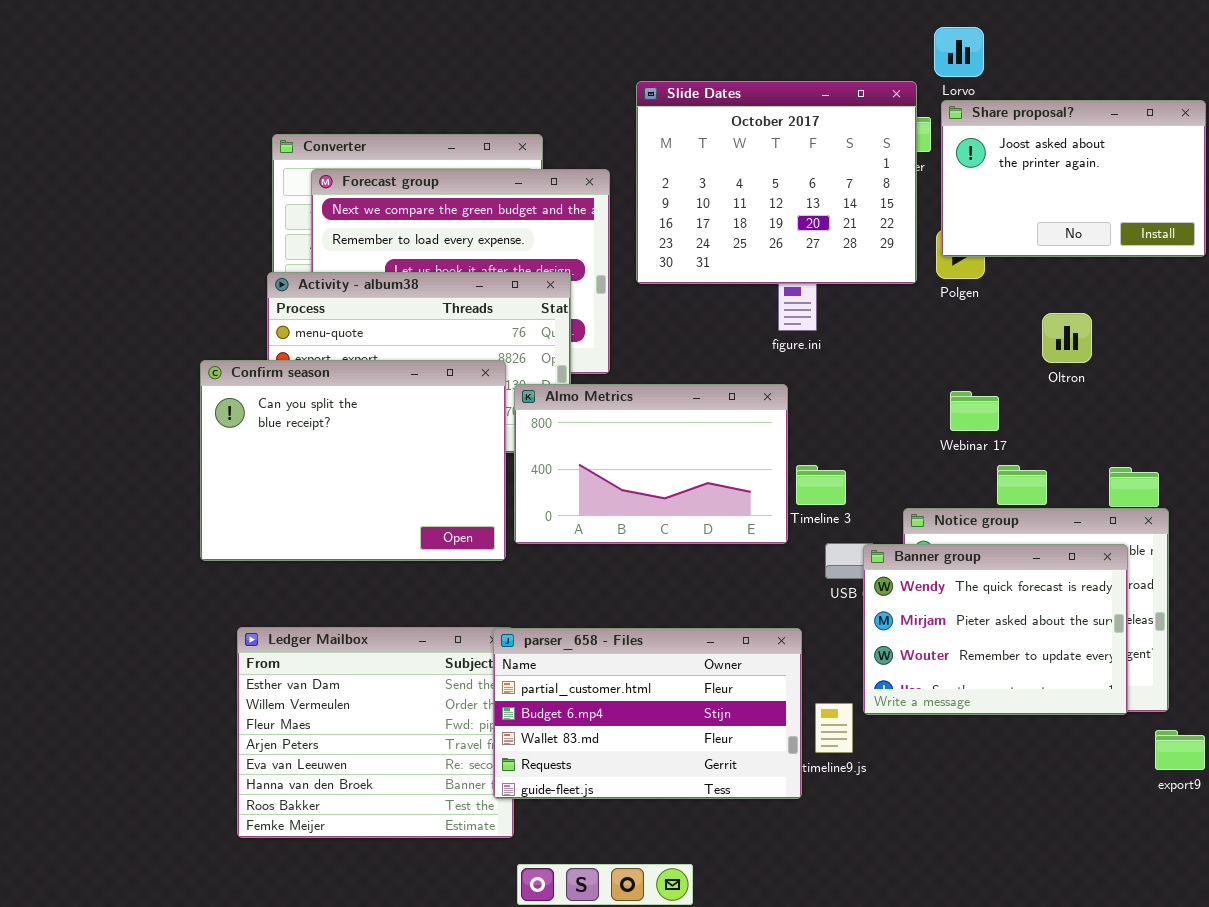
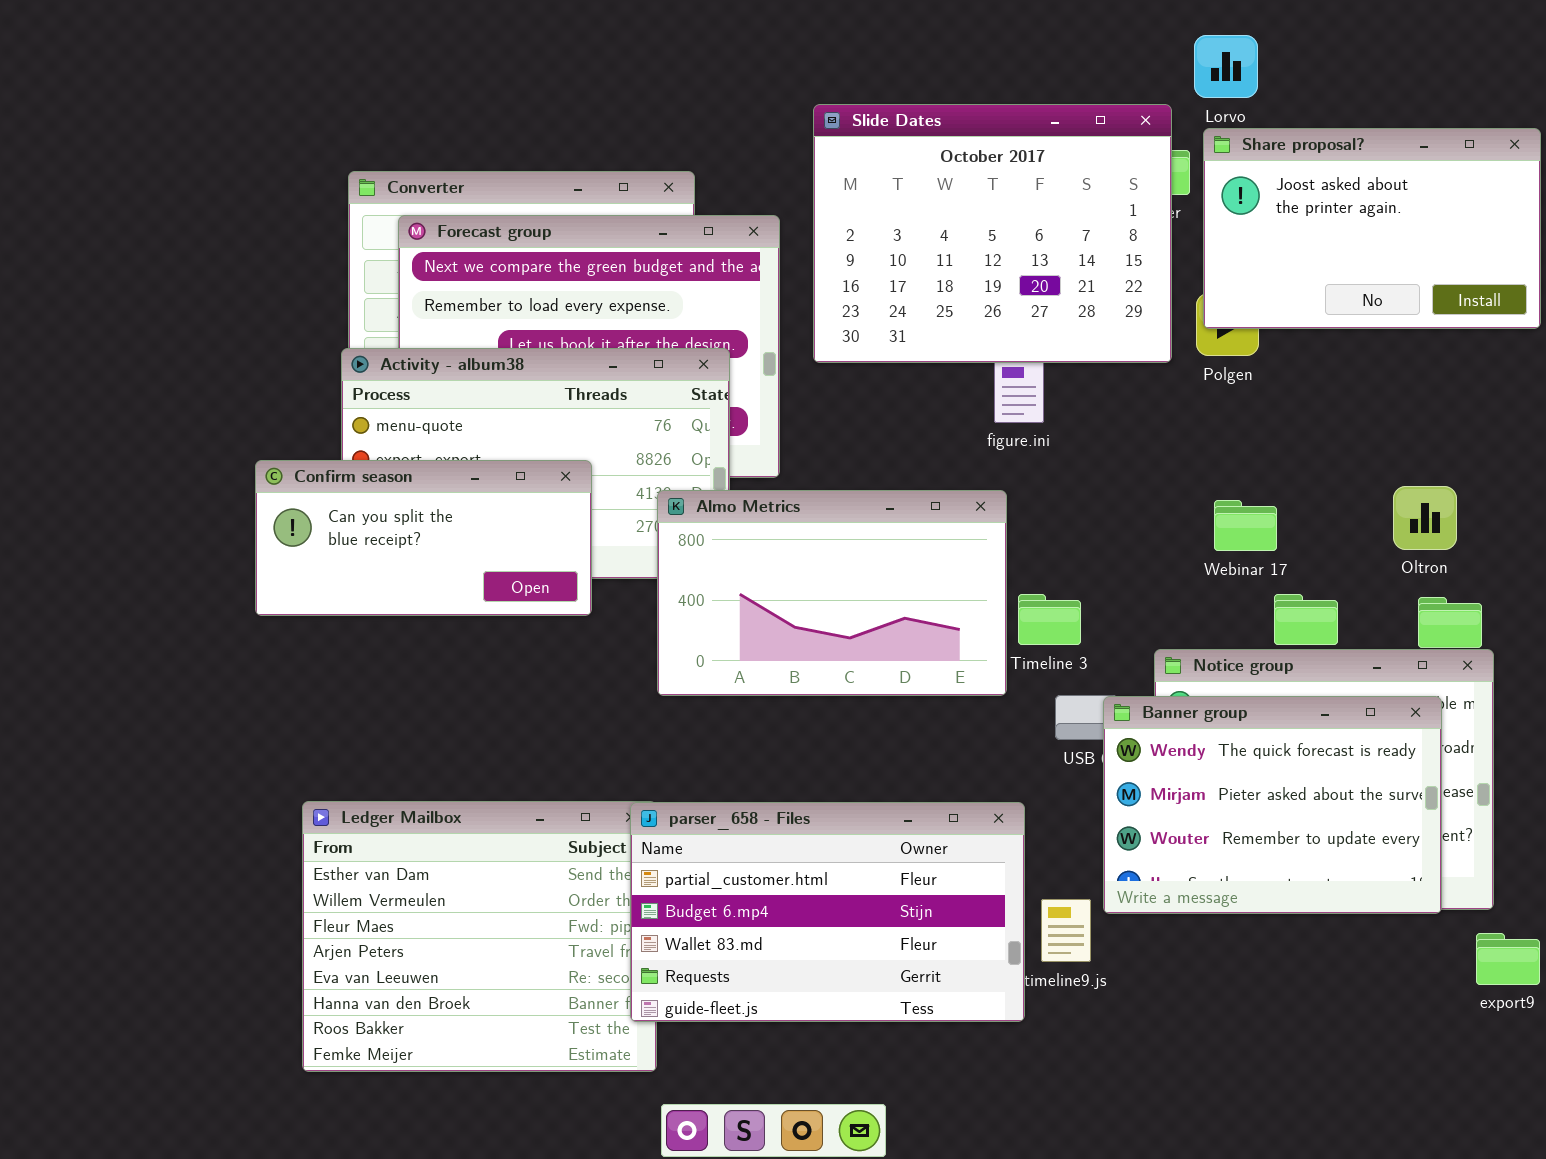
Oltron: [1042,313,1092,363] -> [1393,486,1457,550], moved
Confirm season: [200,360,506,561] -> [255,460,592,616], resized

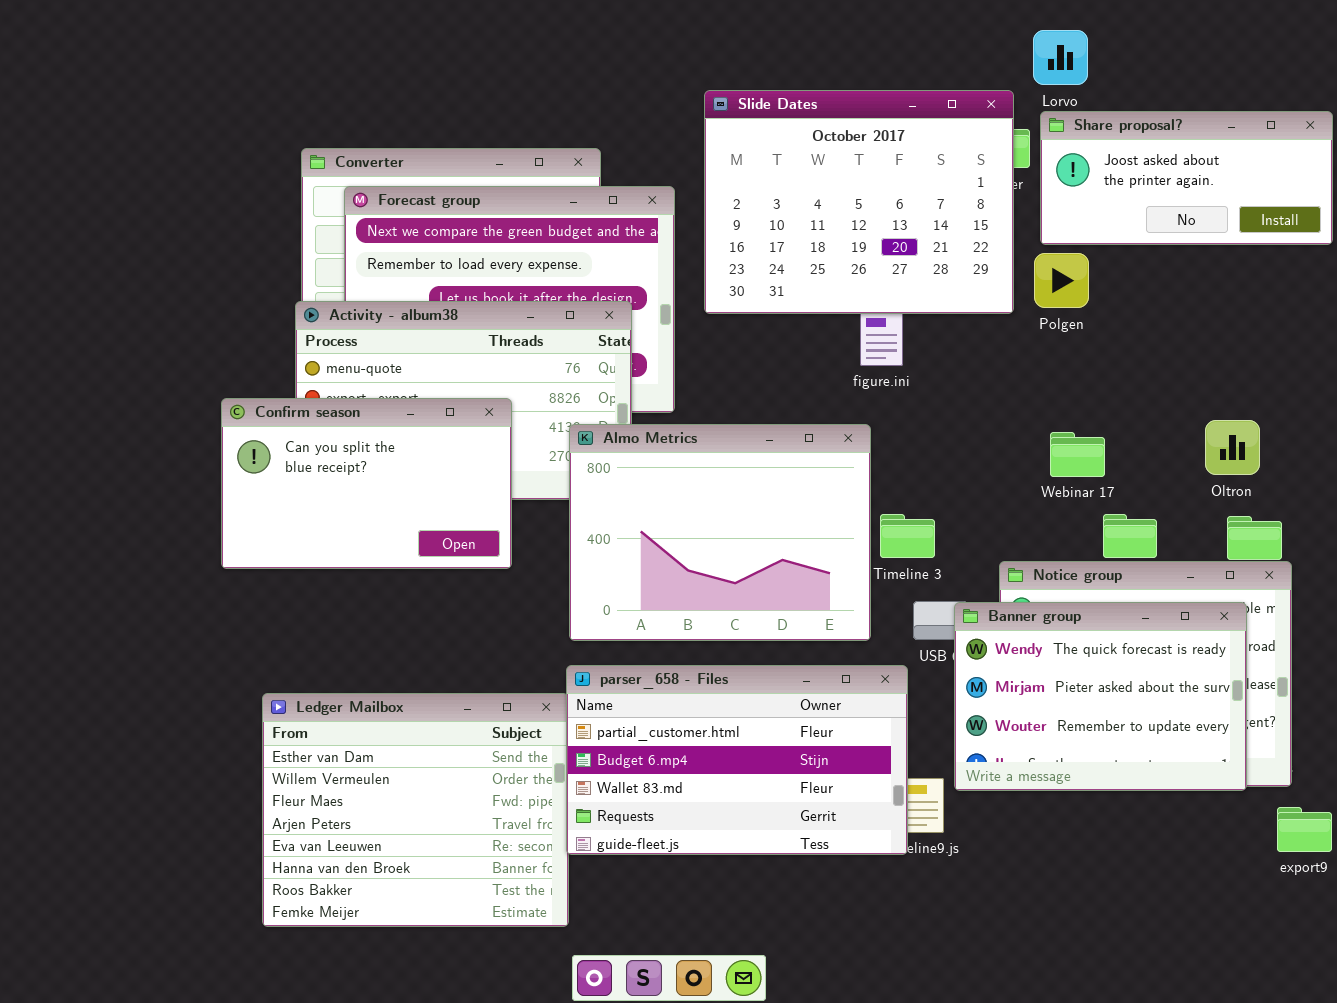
Share proposal?: [1203,128,1541,329] -> [1040,111,1333,245], resized
Confirm season: [255,460,592,616] -> [221,398,512,569], resized
Almo Metrics: [657,490,1007,696] -> [569,424,871,641], resized
parser_658 - Files: [630,802,1025,1022] -> [566,665,908,855], moved

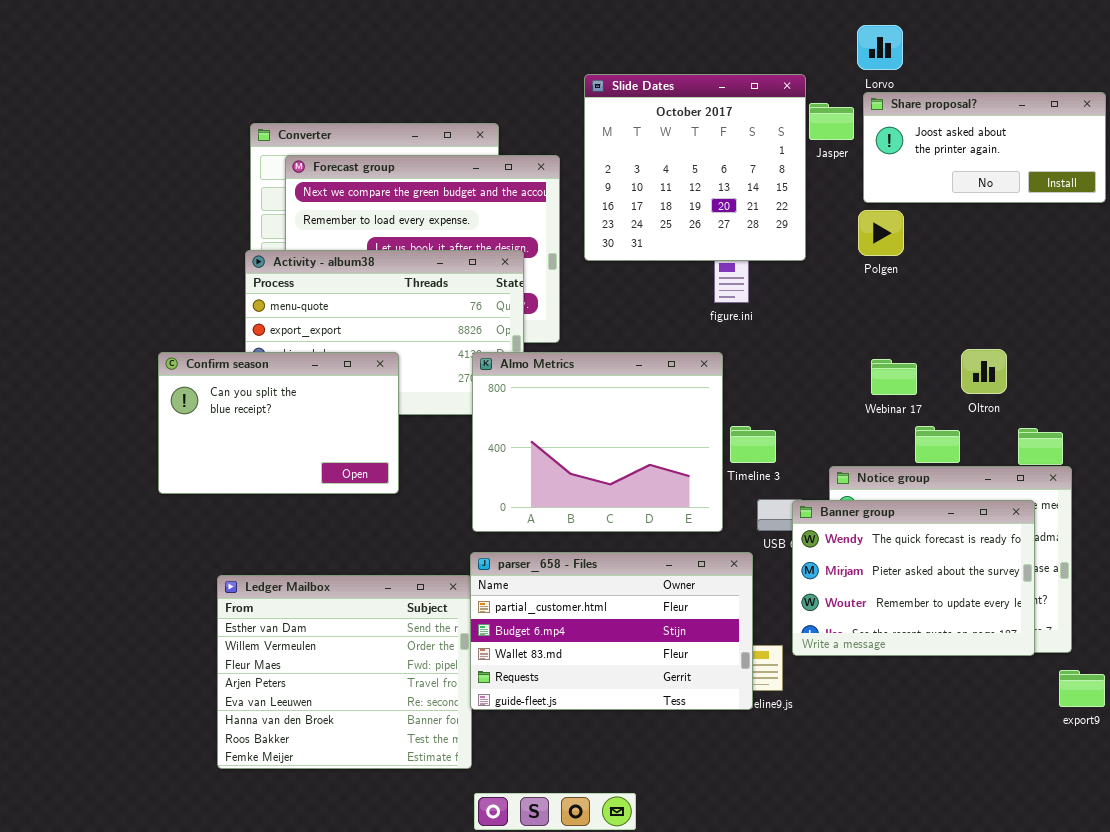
Slide Dates: [704,90,1014,314] -> [584,74,806,261], resized
Confirm season: [221,398,512,569] -> [158,352,399,494], moved
Oltron: [1205,420,1260,475] -> [961,349,1007,394], moved

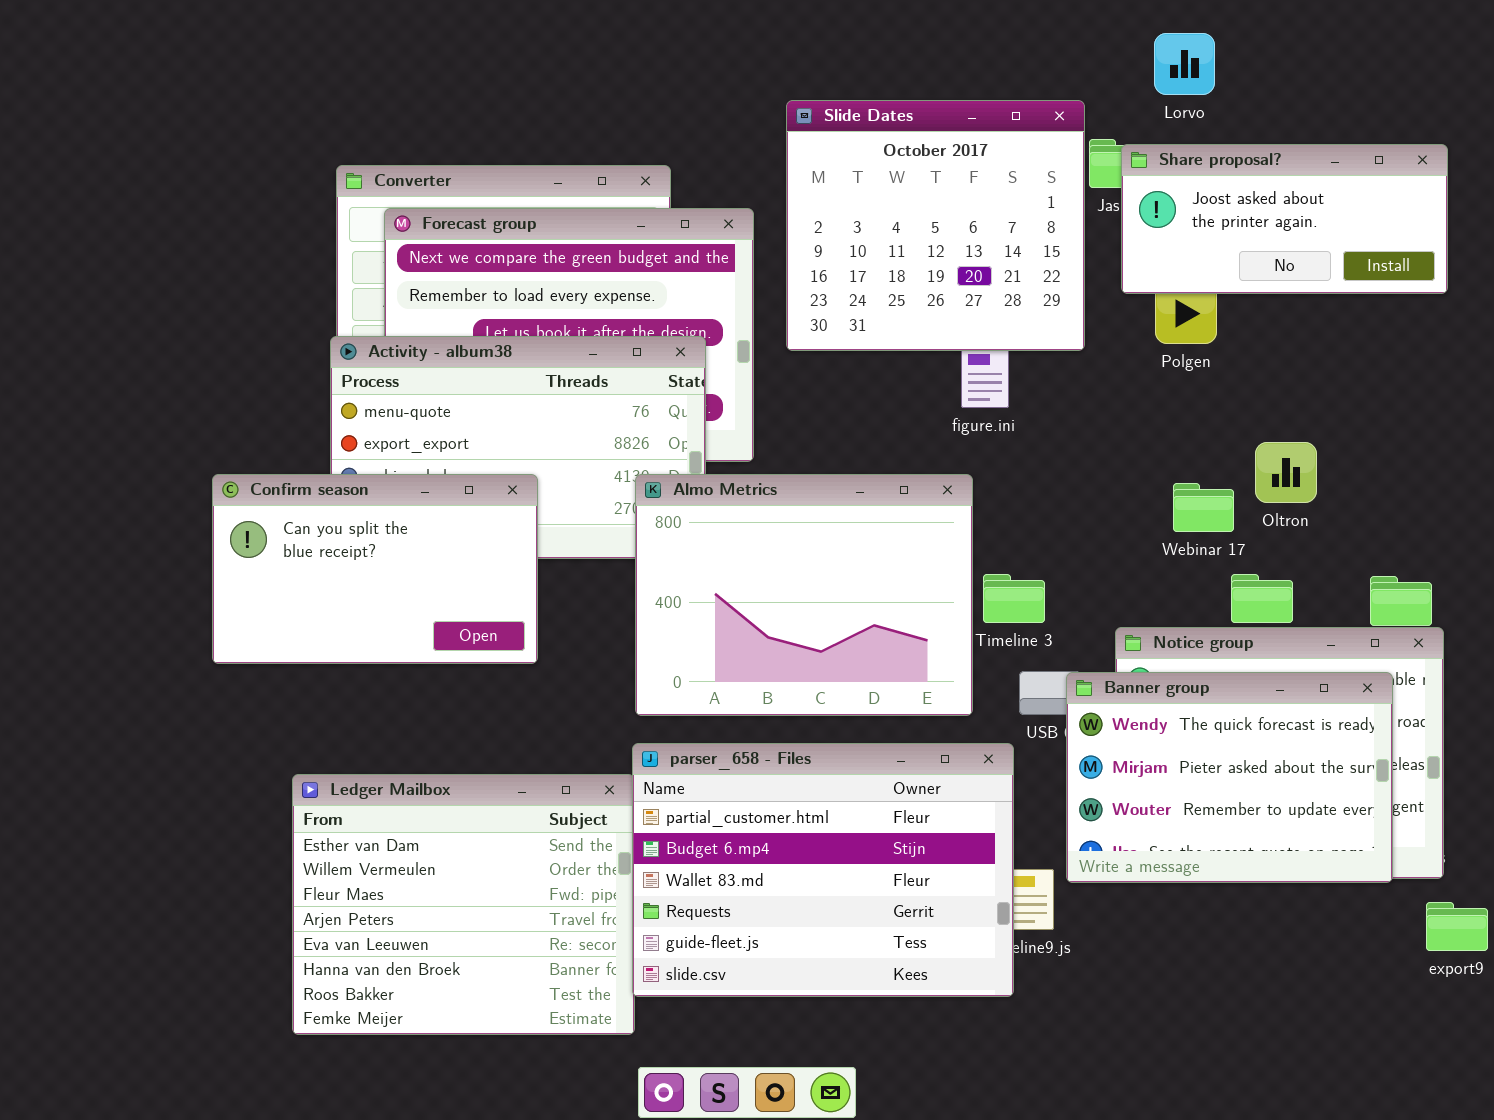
Share proposal?: [863,92,1106,203] -> [1121,144,1448,294], moved
Oltron: [961,349,1007,394] -> [1255,442,1317,503], moved
parser_658 - Files: [470,552,753,710] -> [632,743,1014,997], resized

